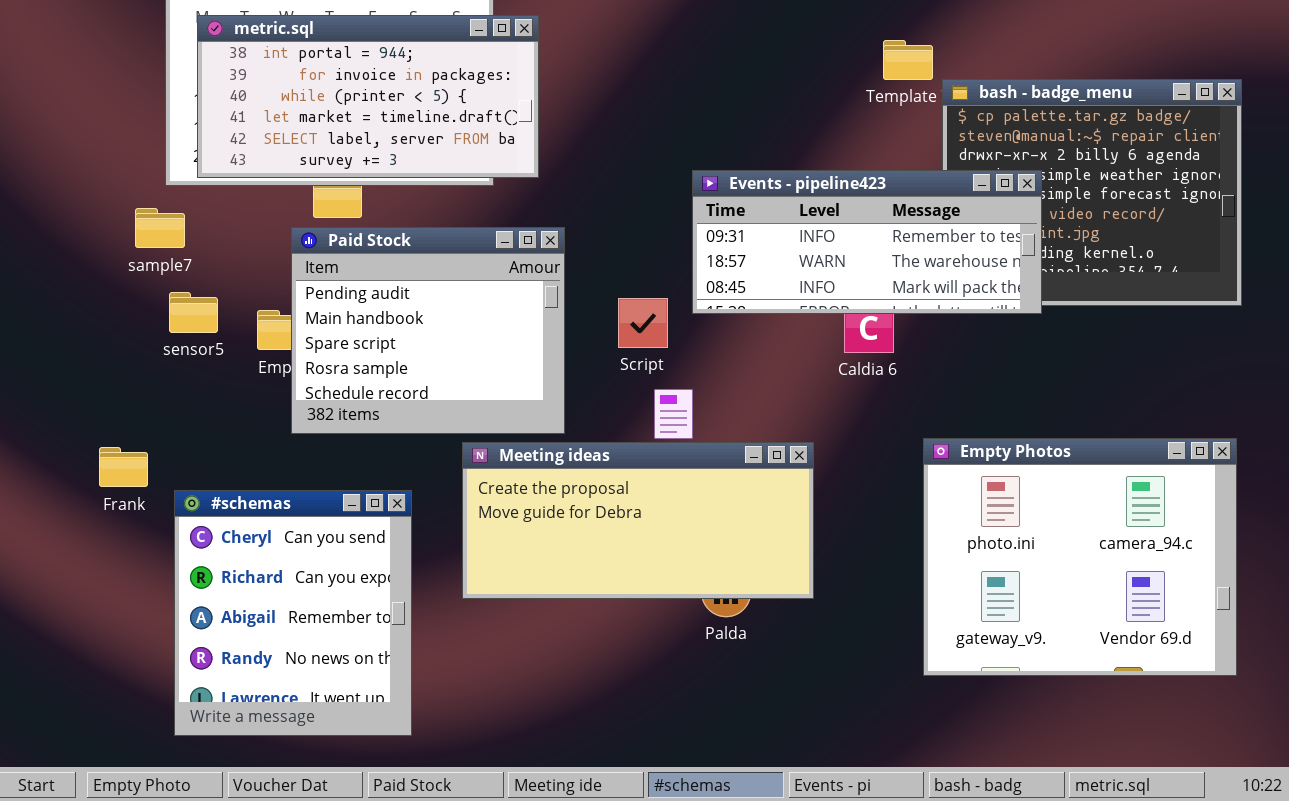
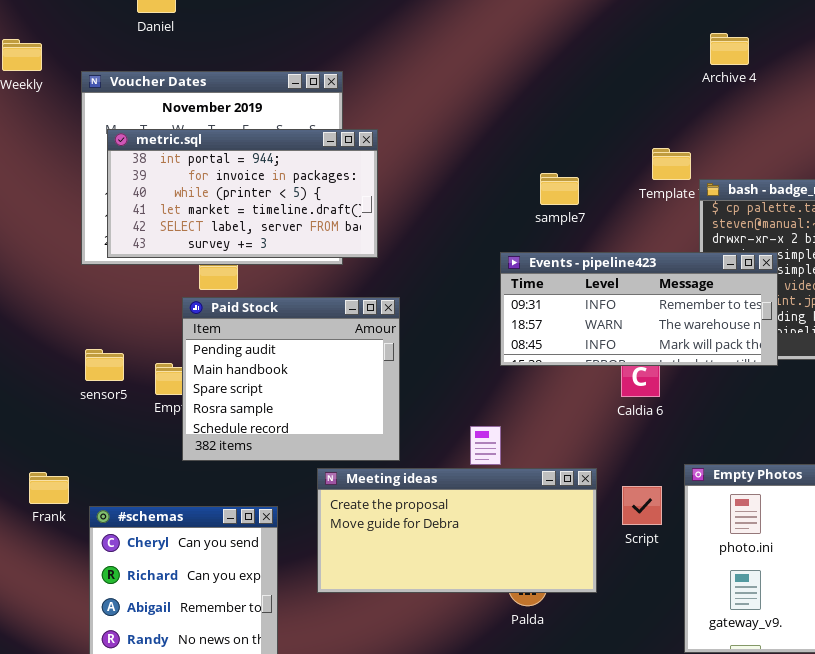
sample7: [135,208,185,248] -> [540,173,579,205], moved
Script: [618,298,668,348] -> [622,486,662,525], moved

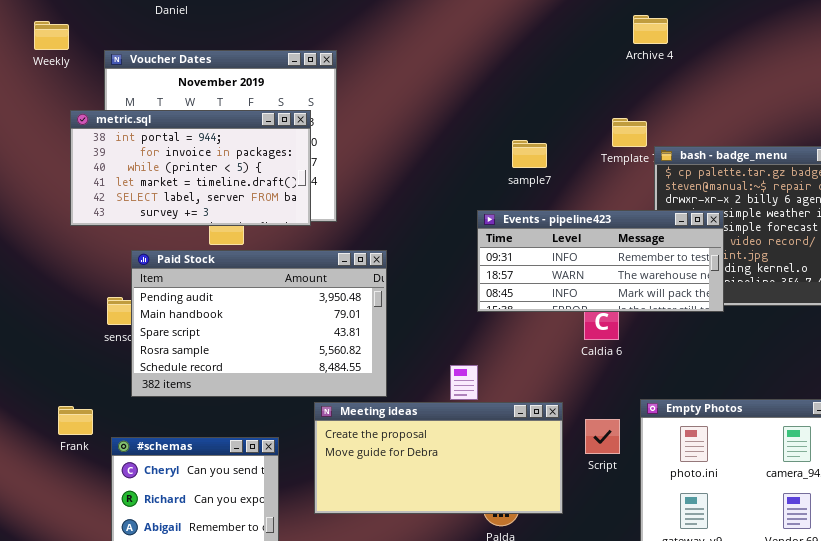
Archive 4: [710,33,749,65] -> [633,15,668,44], moved
metric.sql: [107,129,378,258] -> [70,110,311,226], moved
Paid Stock: [182,297,400,461] -> [131,250,387,397], resized

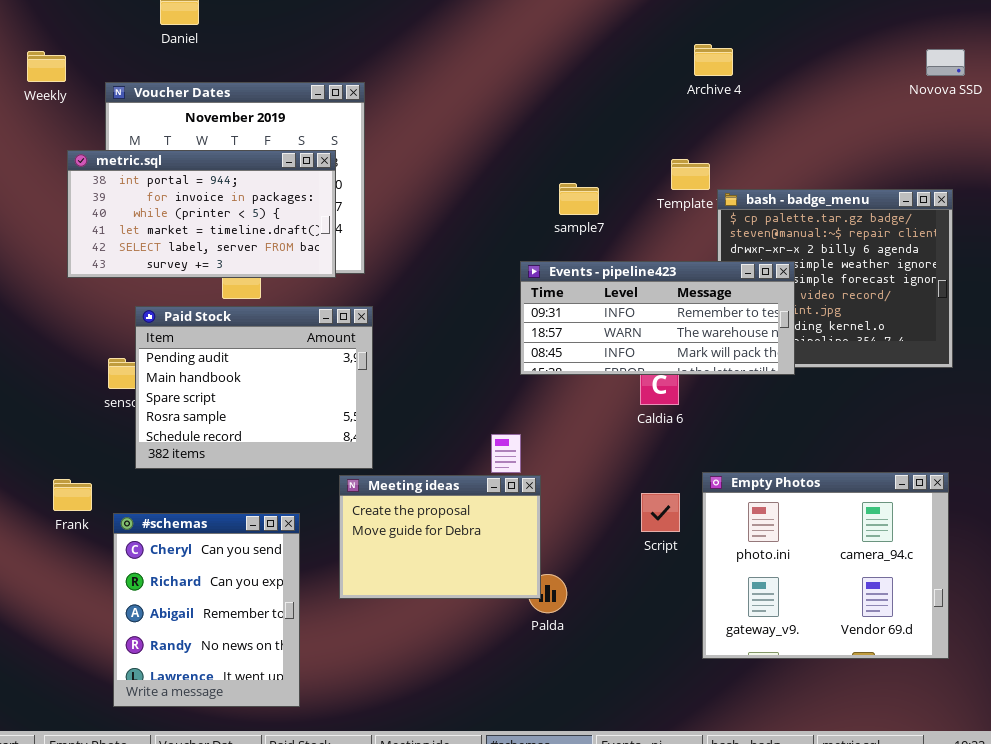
Paid Stock: [131,250,387,397] -> [135,306,373,469], resized
Meeting ideas: [314,402,563,514] -> [339,475,541,599], resized

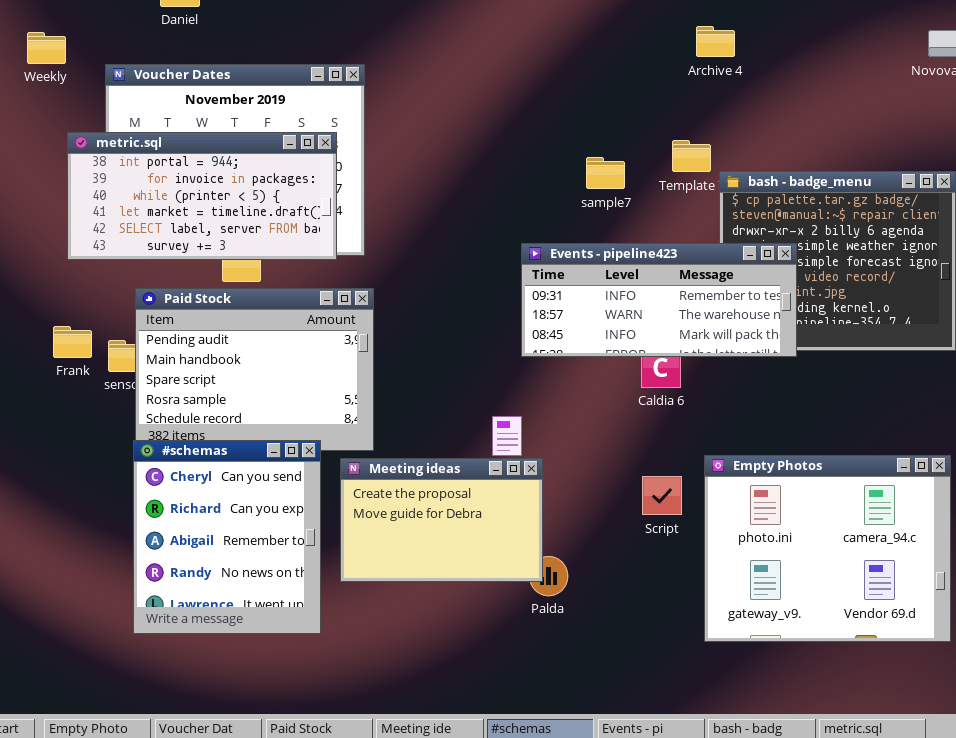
sample7: [559,183,599,215] -> [586,157,625,189], moved
Frank: [53,479,92,511] -> [53,326,92,358], moved
#schemas: [113,513,300,707] -> [133,440,321,634], moved

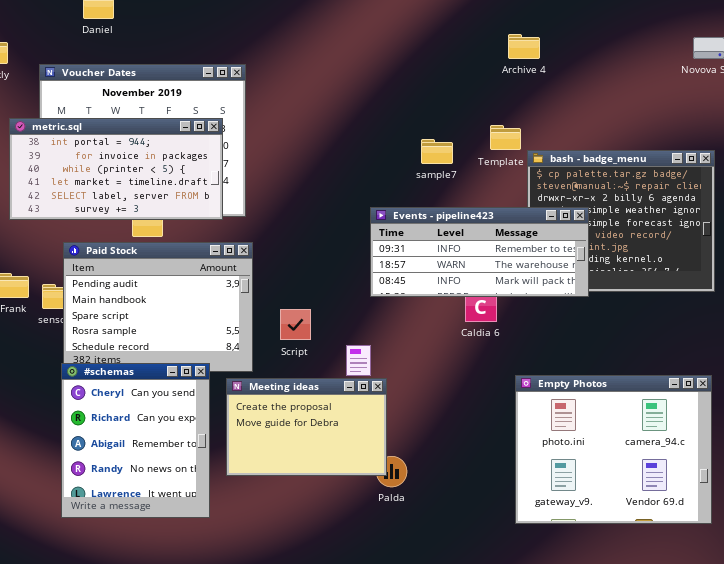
Script: [642,476,682,515] -> [280,309,311,340], moved

